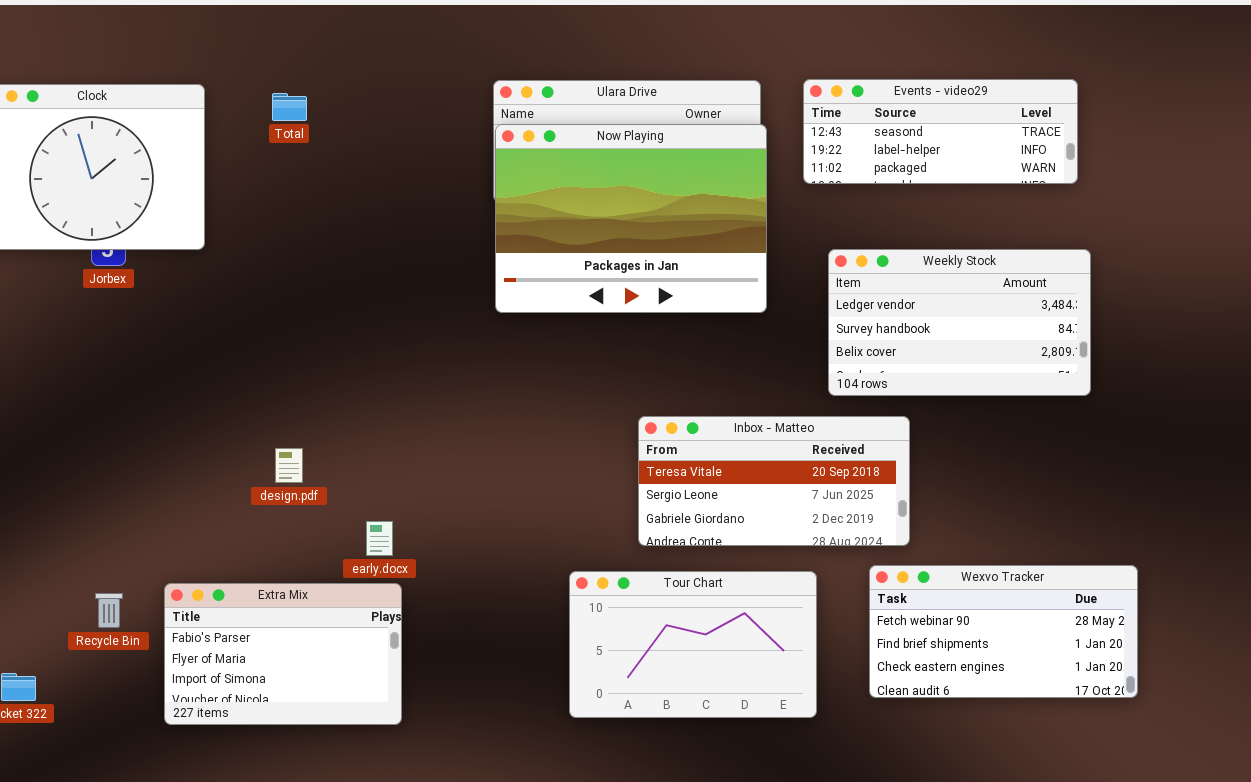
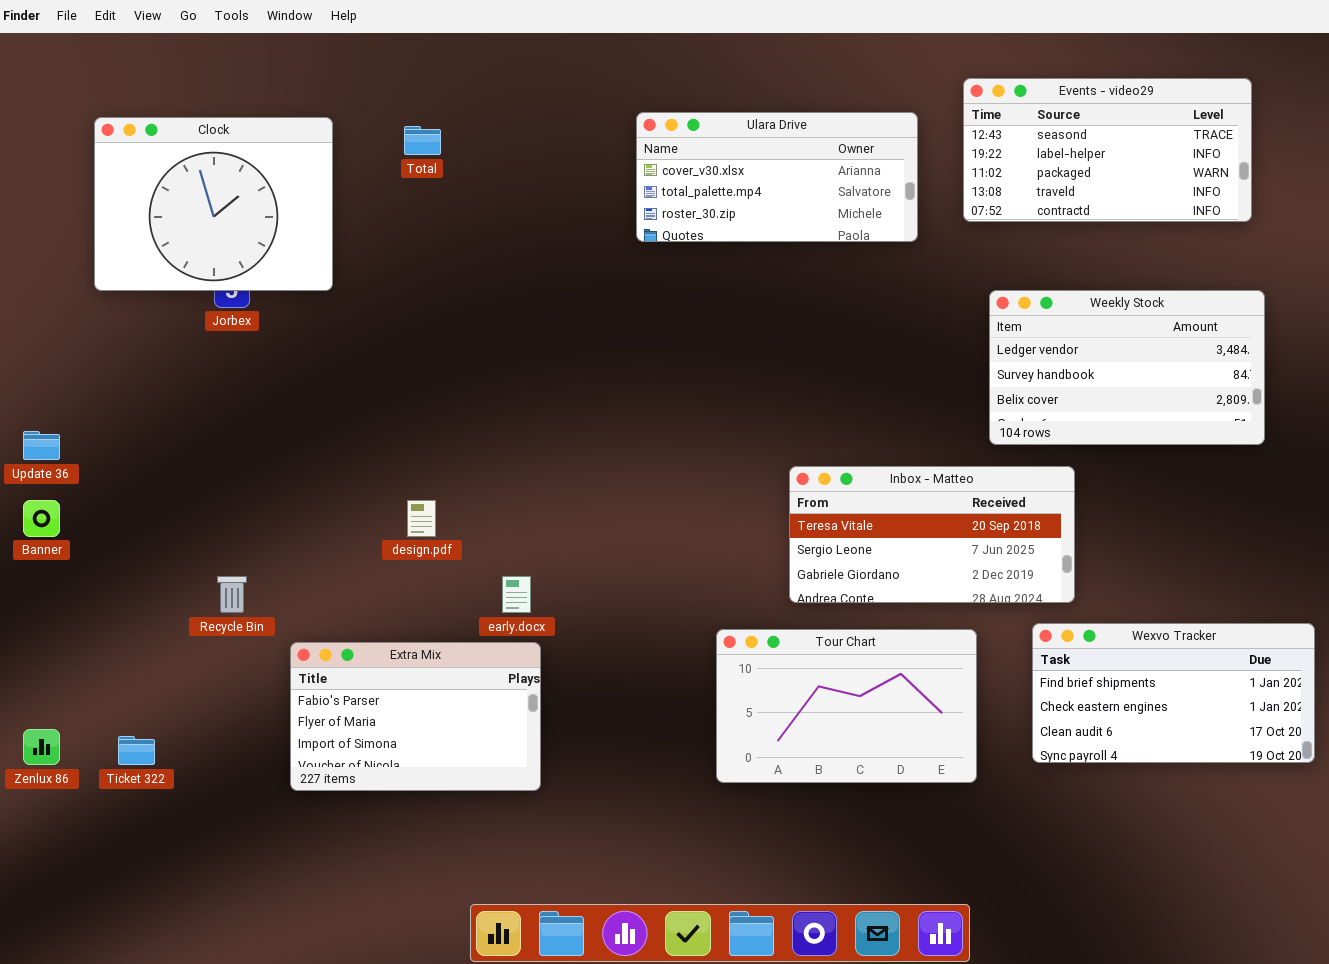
Events - video29: [803,79,1078,184] -> [963,78,1252,222], resized
Now Playing: [495,124,767,313] -> none, closed
Wexvo Tracker: [869,565,1138,698] -> [1032,623,1315,763], scrolled down 1 row
Recycle Bin: [95,593,123,628] -> [217,576,247,613], moved

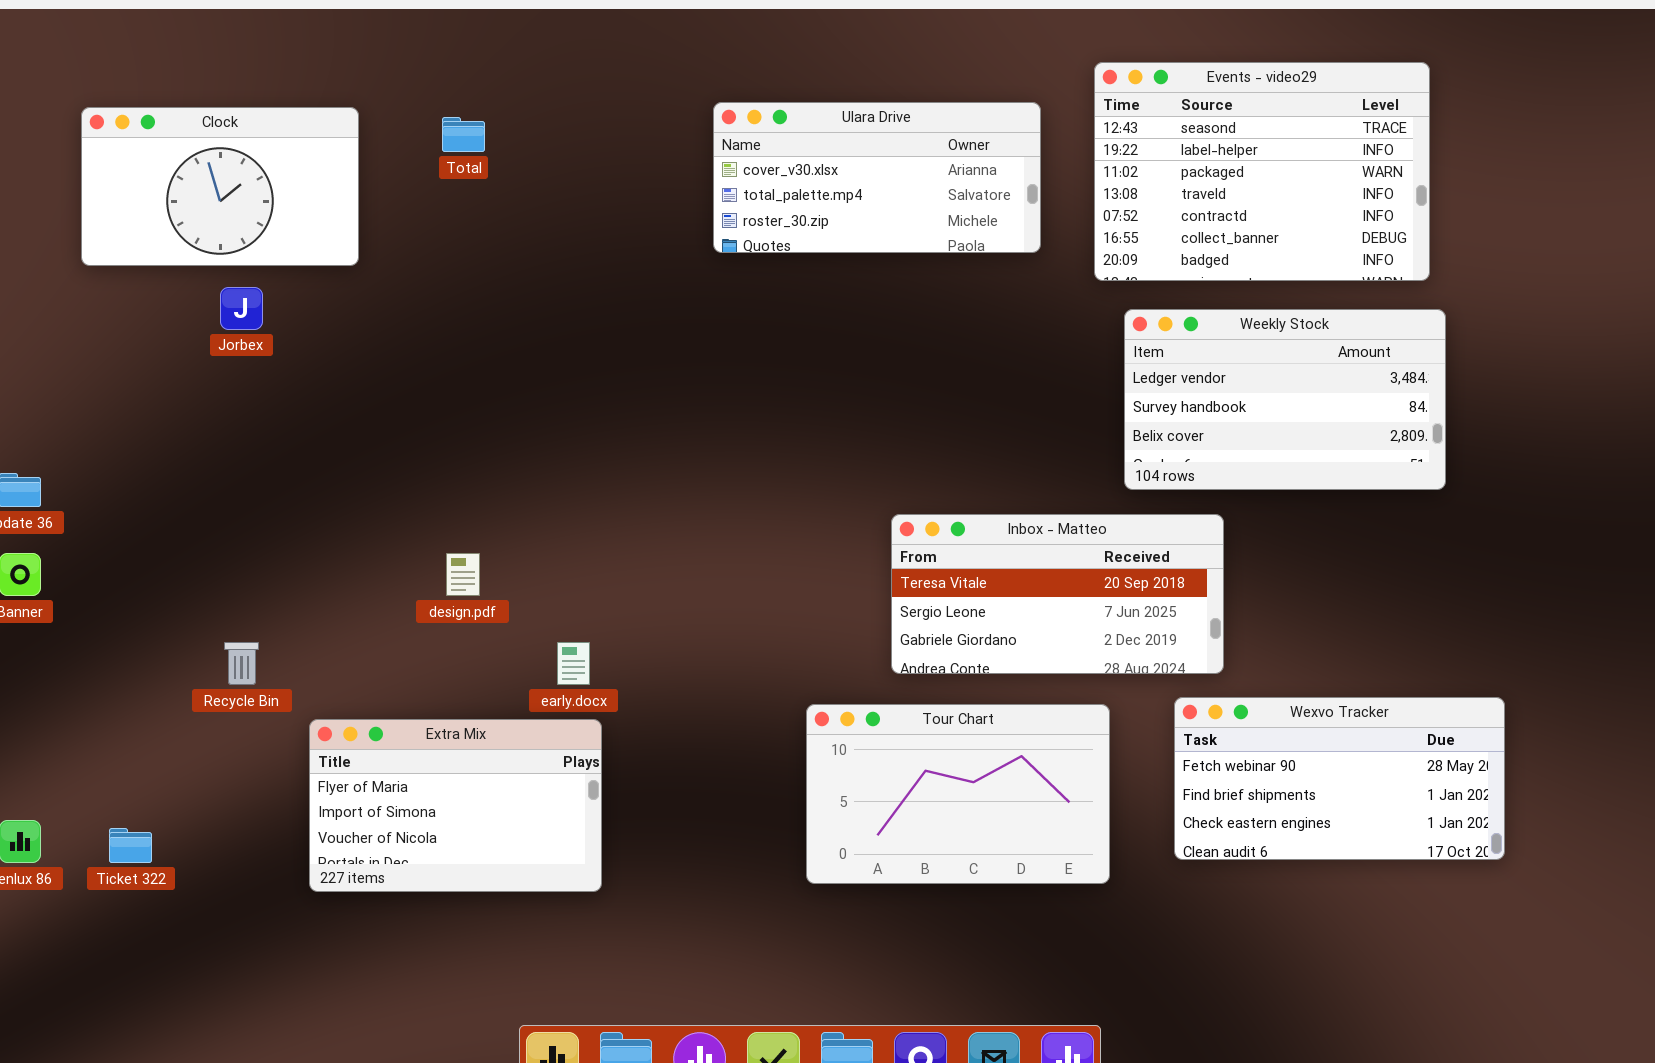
Events - video29: [963,78,1252,222] -> [1094,62,1430,281], resized
Clock: [94,117,333,291] -> [81,107,359,266], resized
Wexvo Tracker: [1032,623,1315,763] -> [1174,697,1505,860], scrolled up 1 row
Extra Mix: [290,642,541,791] -> [309,719,602,892], scrolled down 1 row

